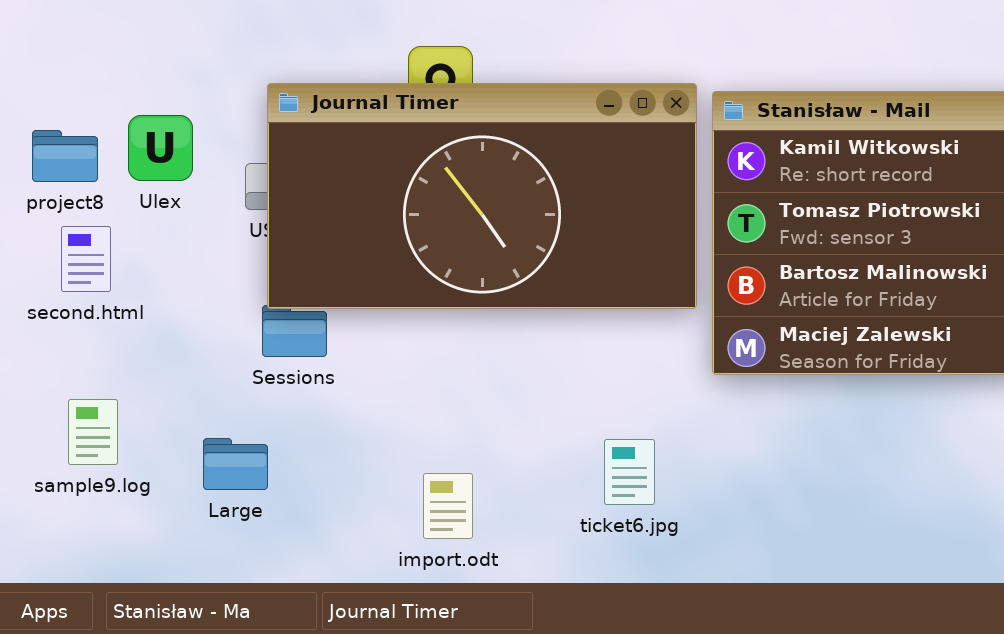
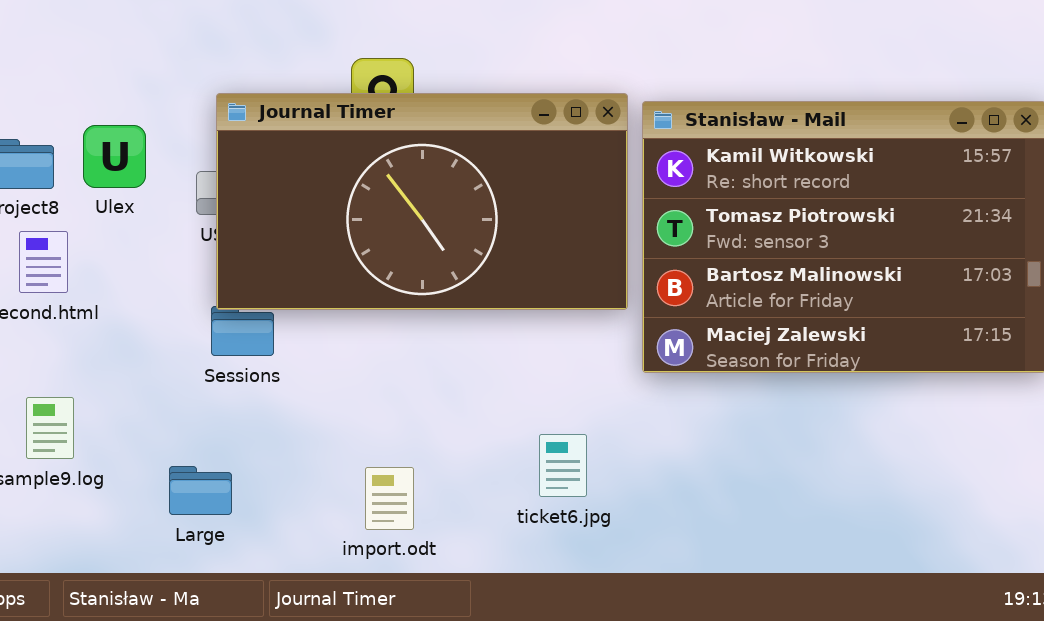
Large: [203,438,268,490] -> [169,466,232,515], moved

